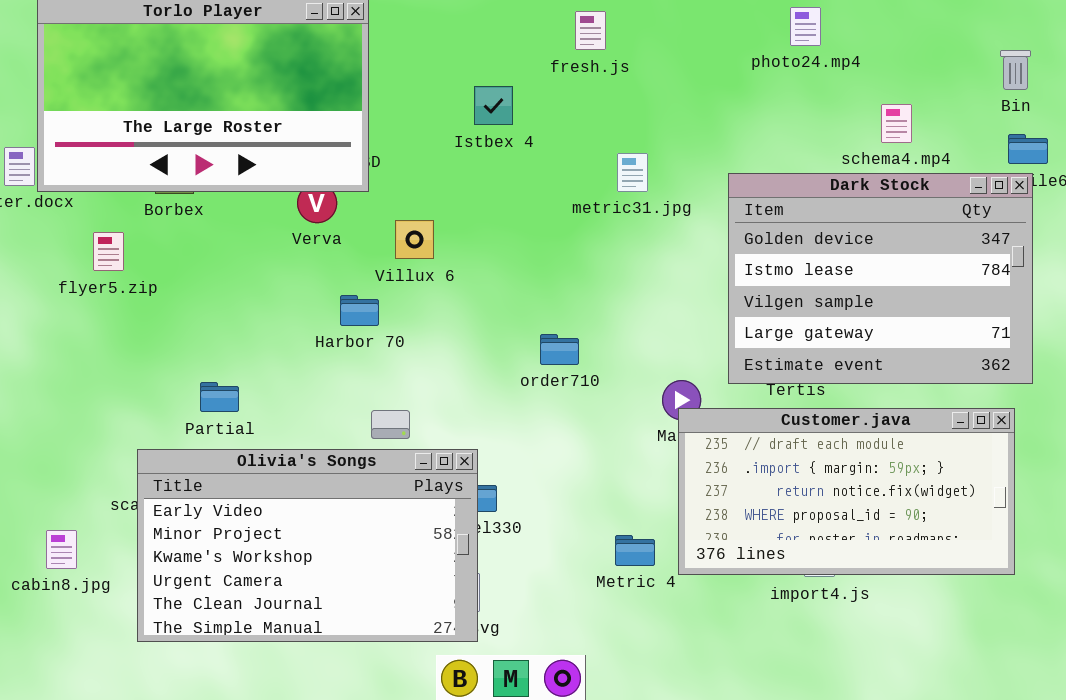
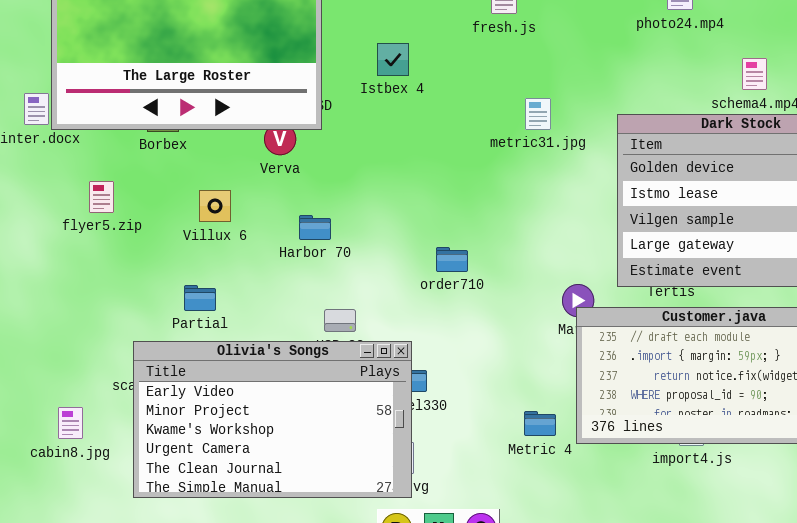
Istbex 4: [474,86,513,125] -> [377,43,409,76], moved
Villux 6: [395,220,434,259] -> [199,190,231,222], moved
flyer5.zip: [93,232,124,271] -> [89,181,114,213], moved
order710: [540,334,579,365] -> [436,247,468,272], moved

